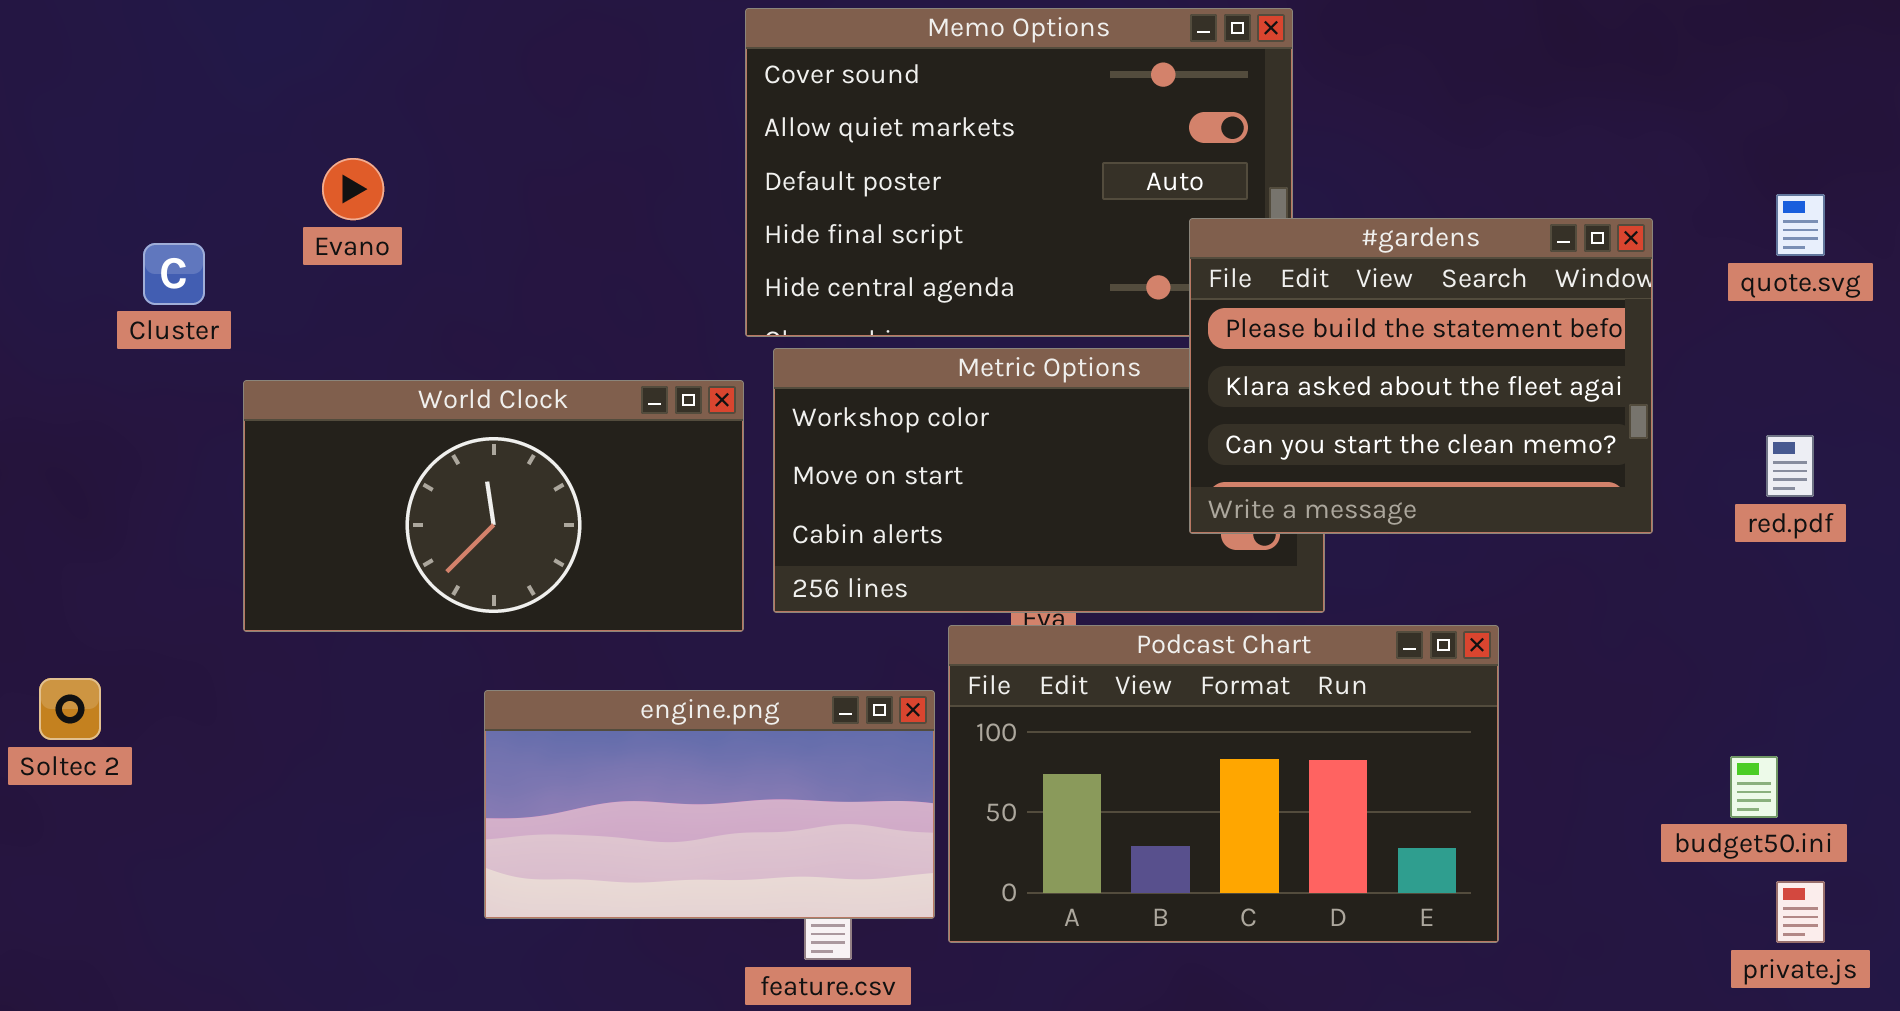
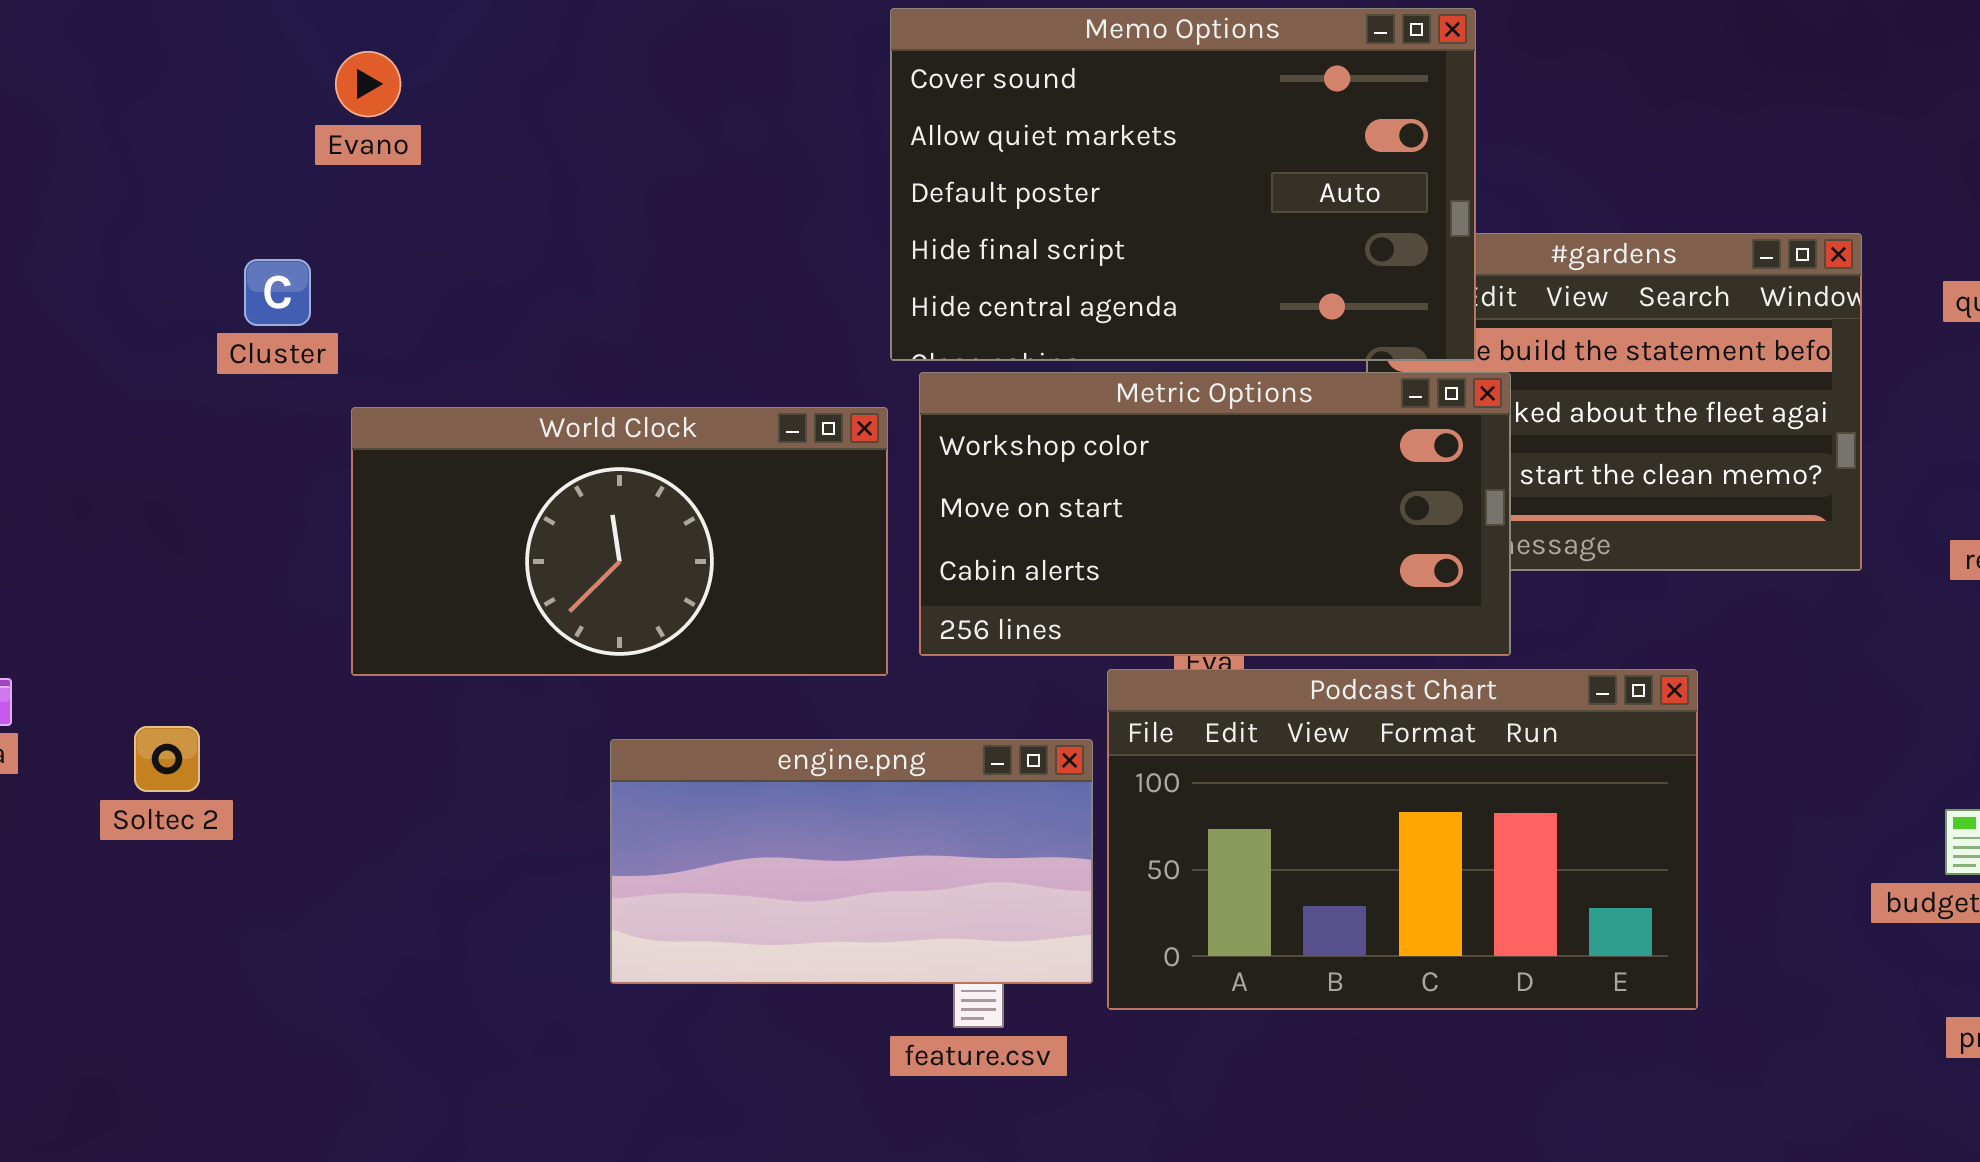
Memo Options: [745,8,1293,337] -> [890,8,1476,361], raised
Evano: [322,158,384,220] -> [335,51,401,117], moved
Metric Options: [773,348,1325,613] -> [919,372,1511,656], raised

